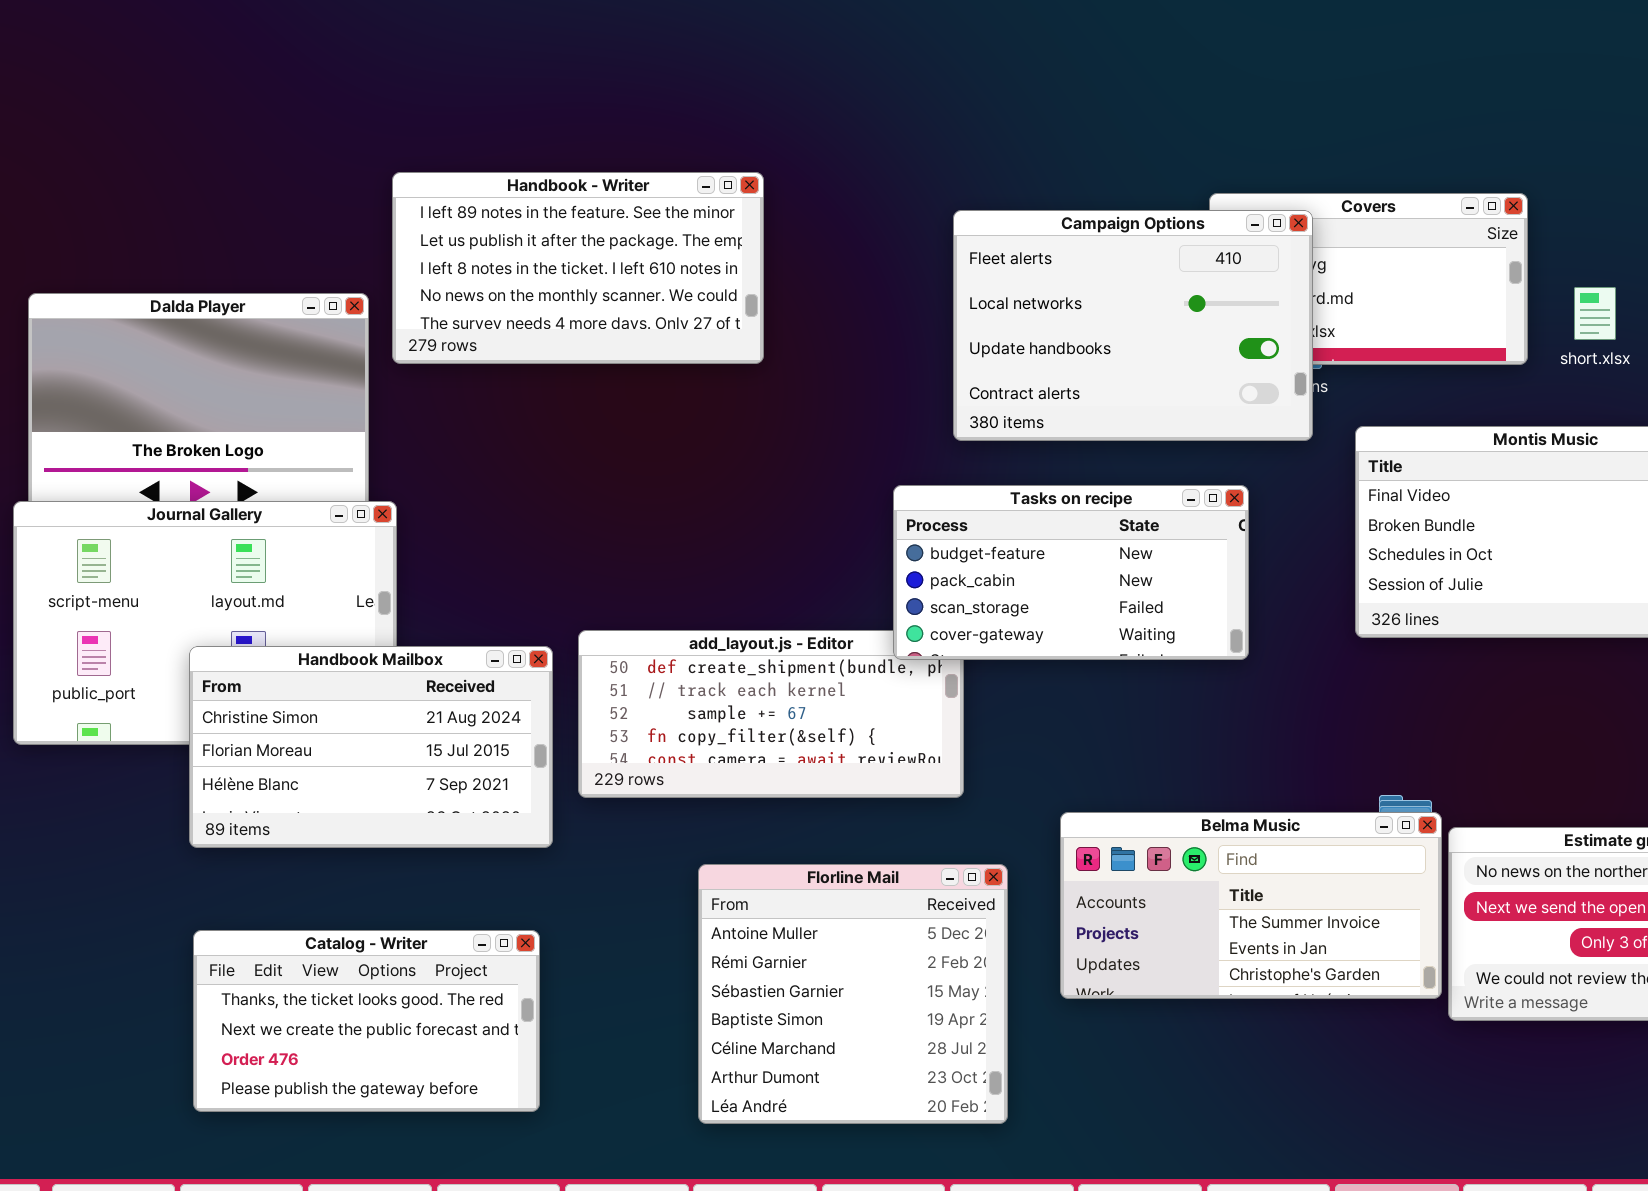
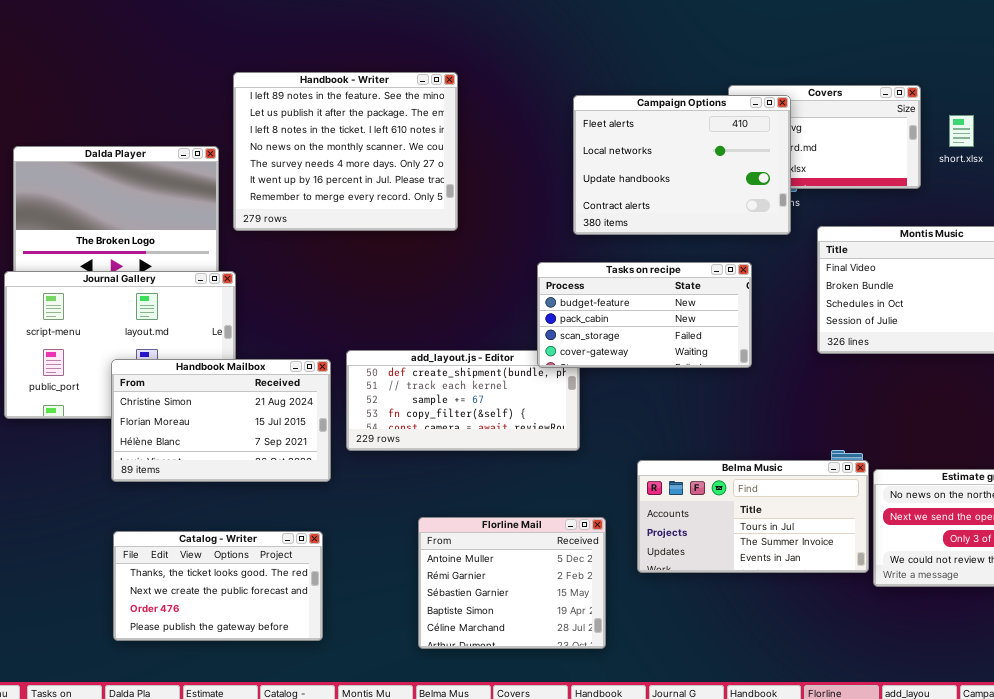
Handbook - Writer: [392,172,764,364] -> [233,72,458,231], resized
short.xlsx: [1574,287,1616,340] -> [949,115,974,147], moved
Belma Music: [1060,812,1442,999] -> [637,460,869,573], scrolled up 1 row
Florline Mail: [698,864,1008,1124] -> [418,517,606,649], resized

